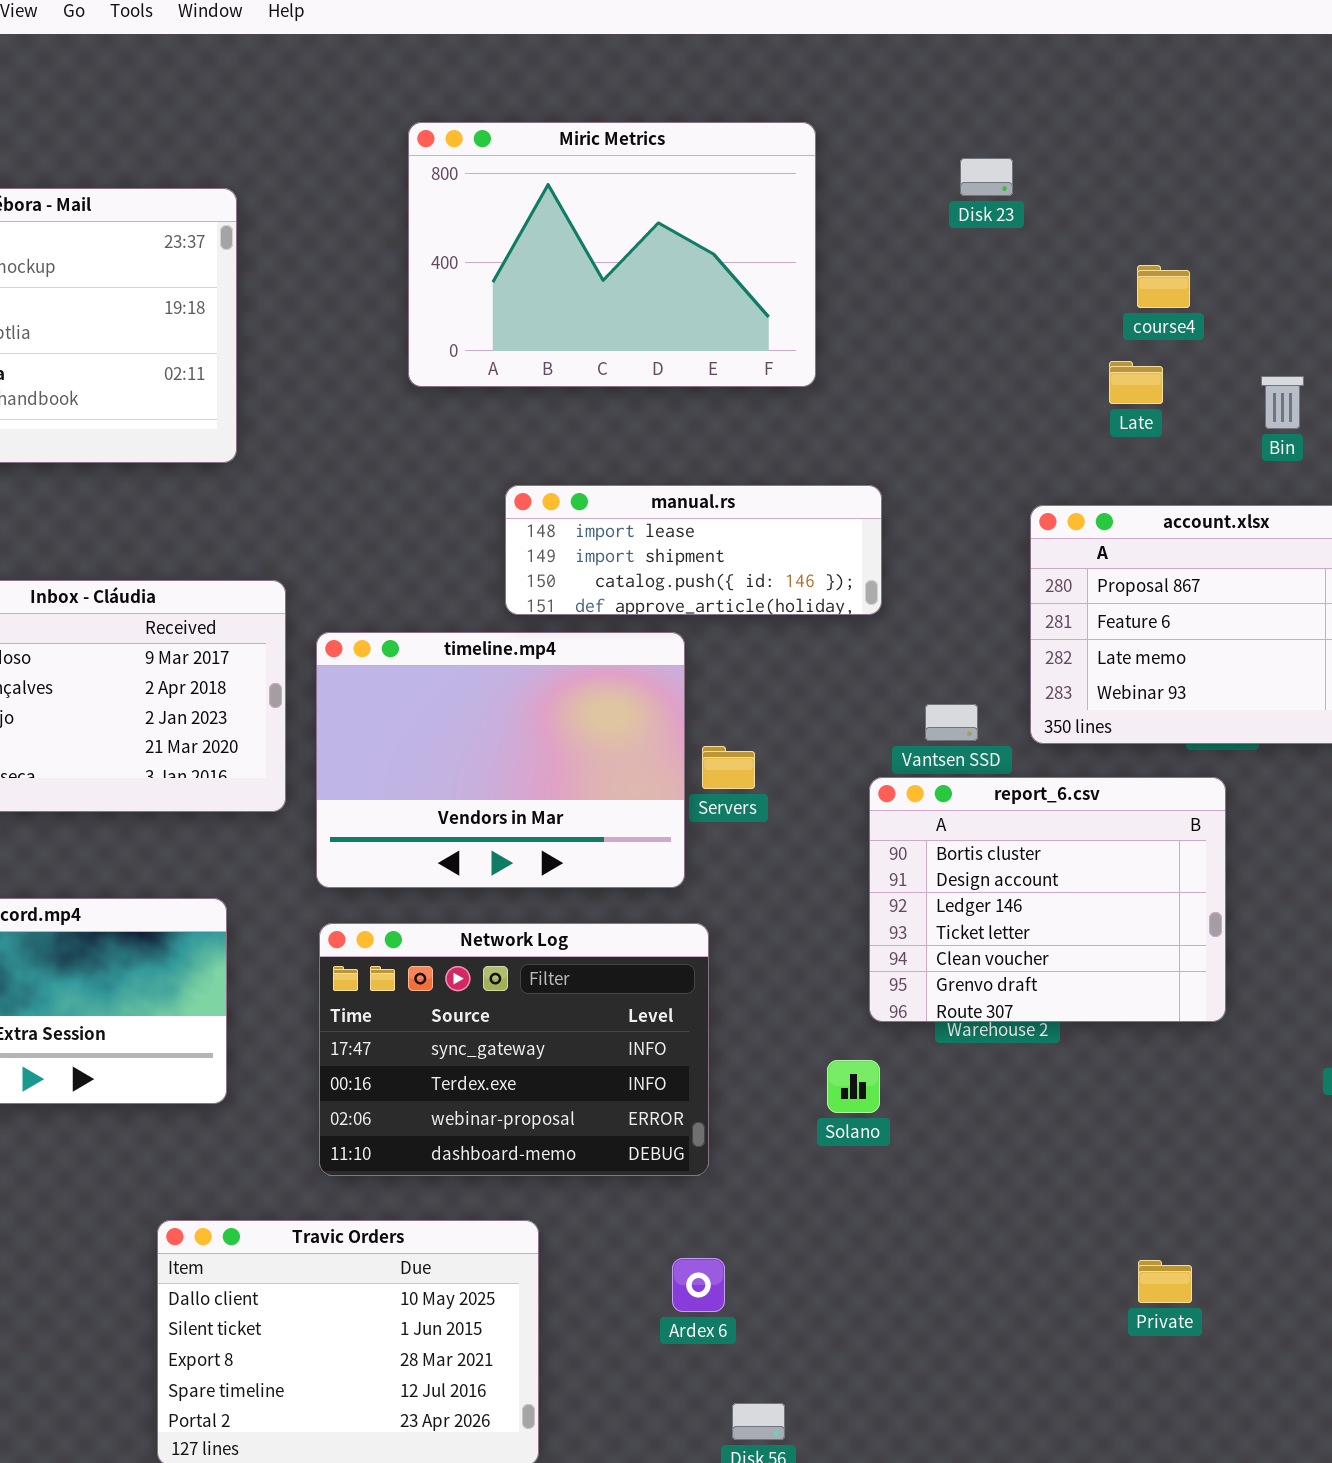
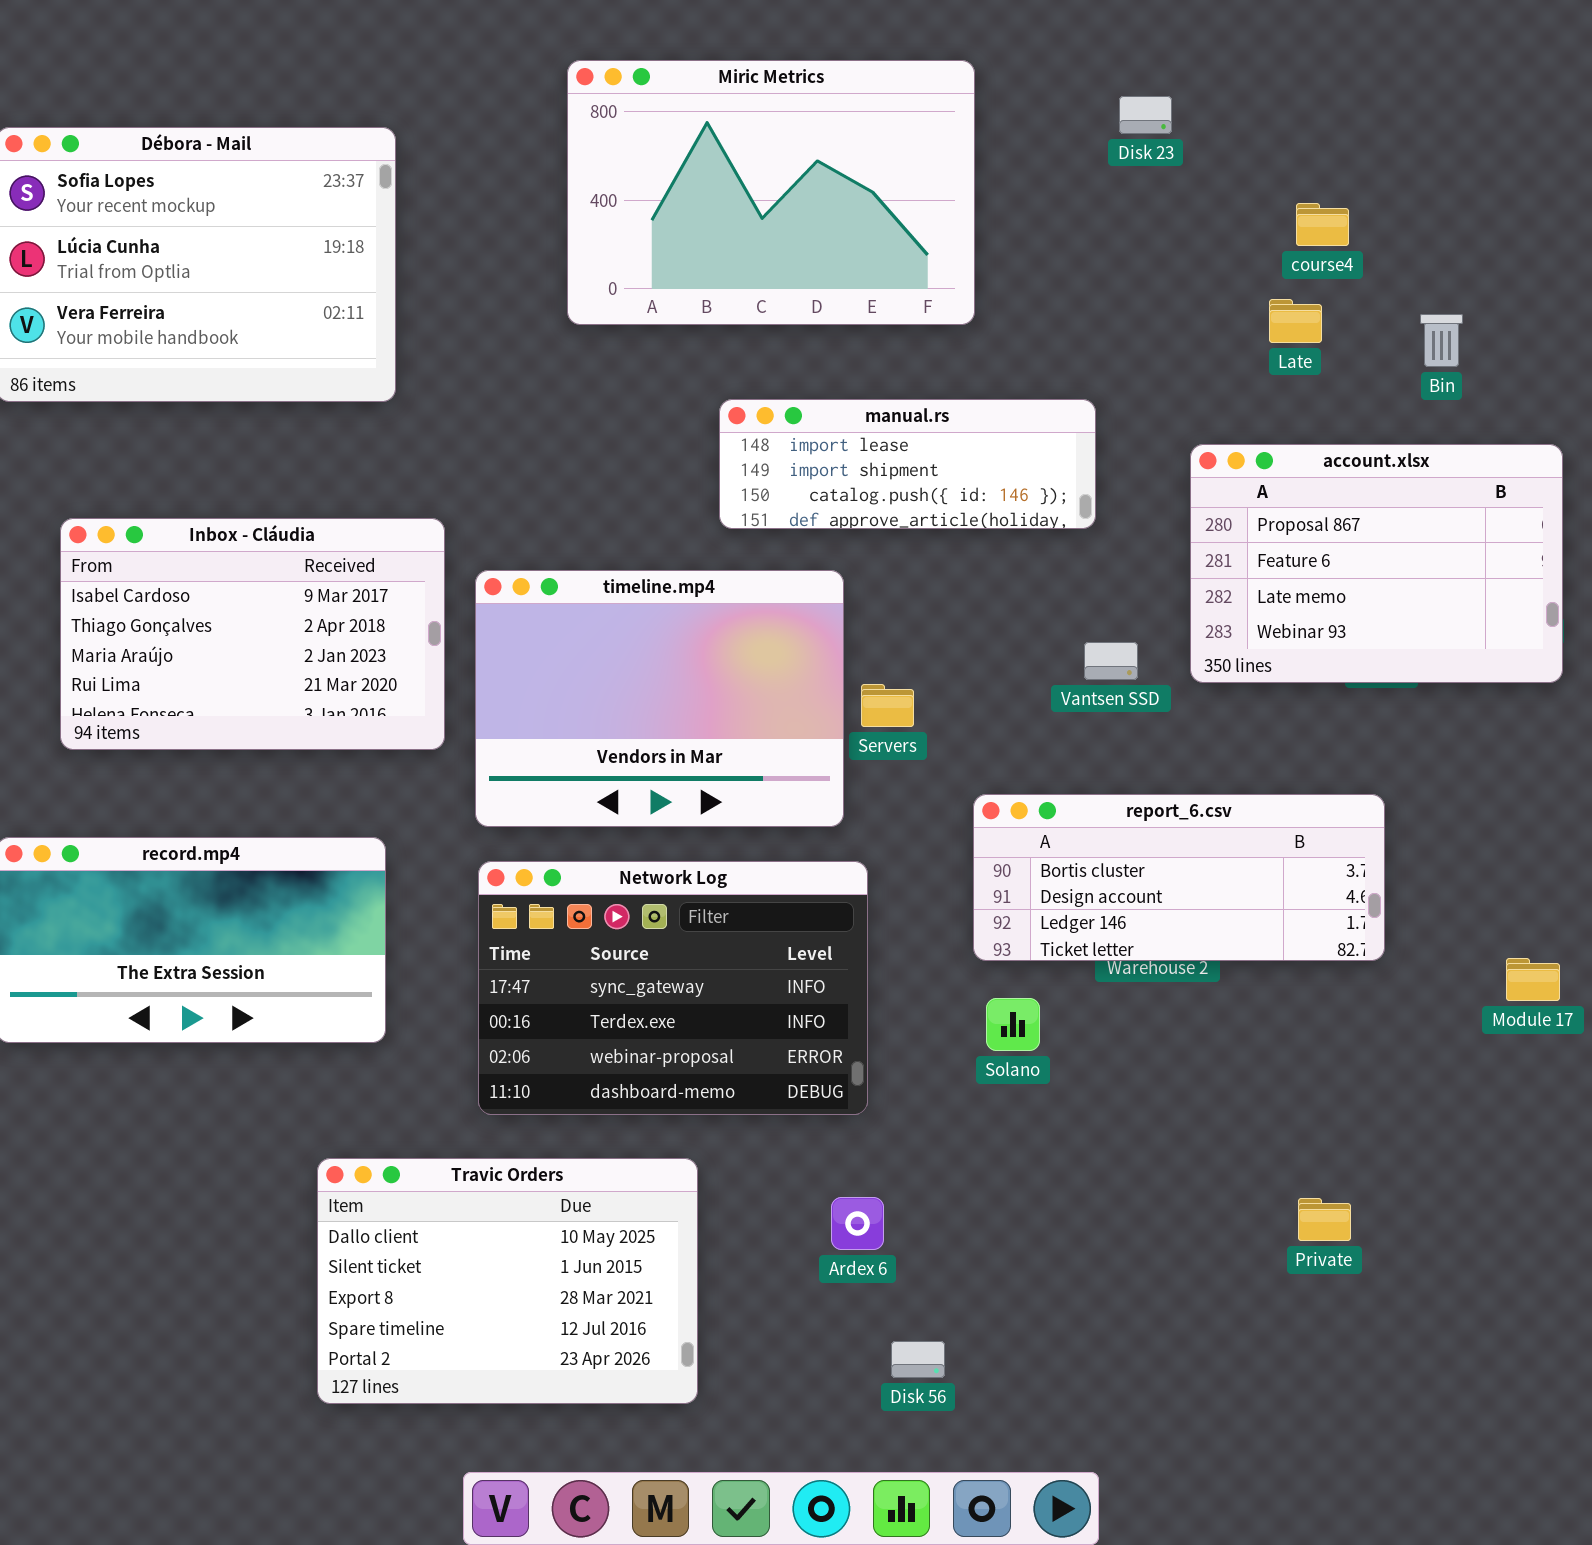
manual.rs: [505,485,882,615] -> [719,399,1096,529], moved
report_6.csv: [869,777,1226,1022] -> [973,794,1385,961], resized

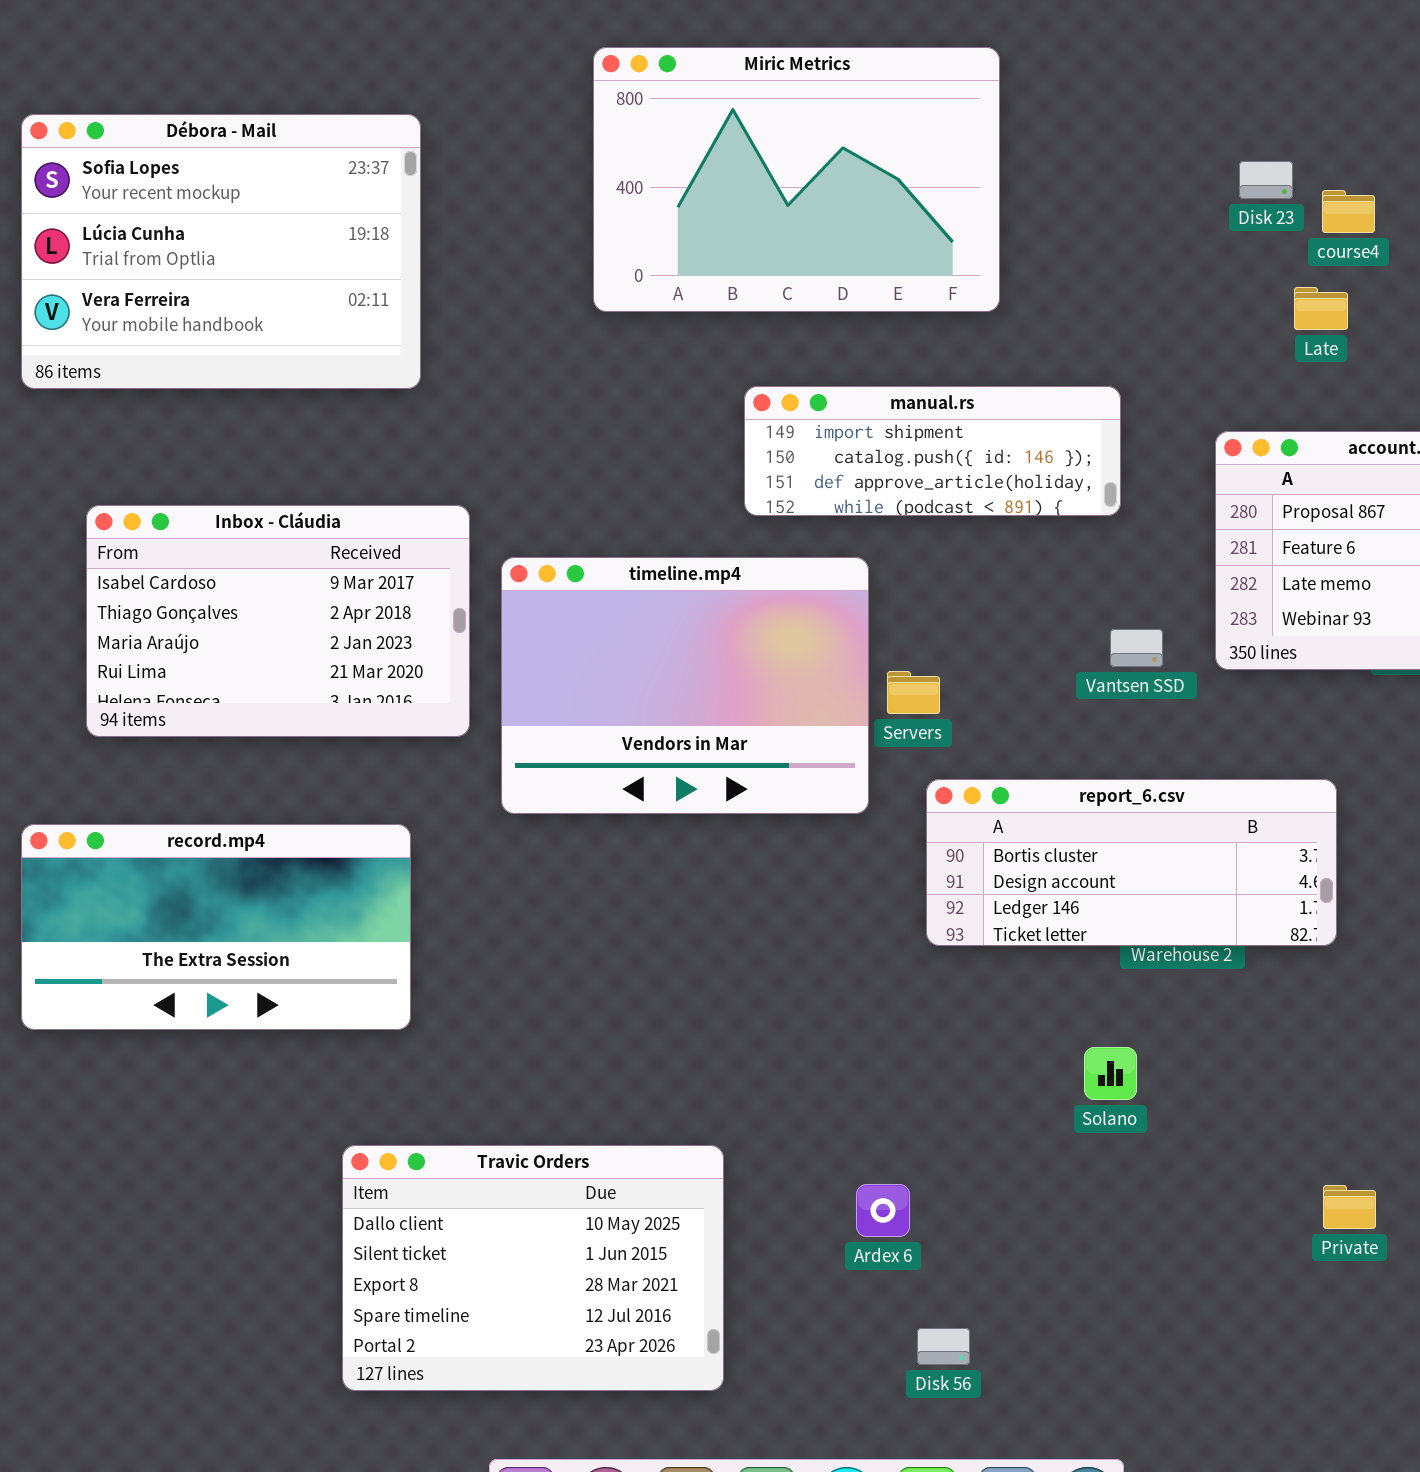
Disk 23: [1119,96,1172,134] -> [1239,161,1293,199], moved
manual.rs: [719,399,1096,529] -> [744,386,1121,516], scrolled down 1 row
report_6.csv: [973,794,1385,961] -> [926,779,1337,946], moved
Network Log: [478,861,868,1115] -> none, closed
Solano: [986,998,1040,1051] -> [1084,1047,1137,1100], moved

